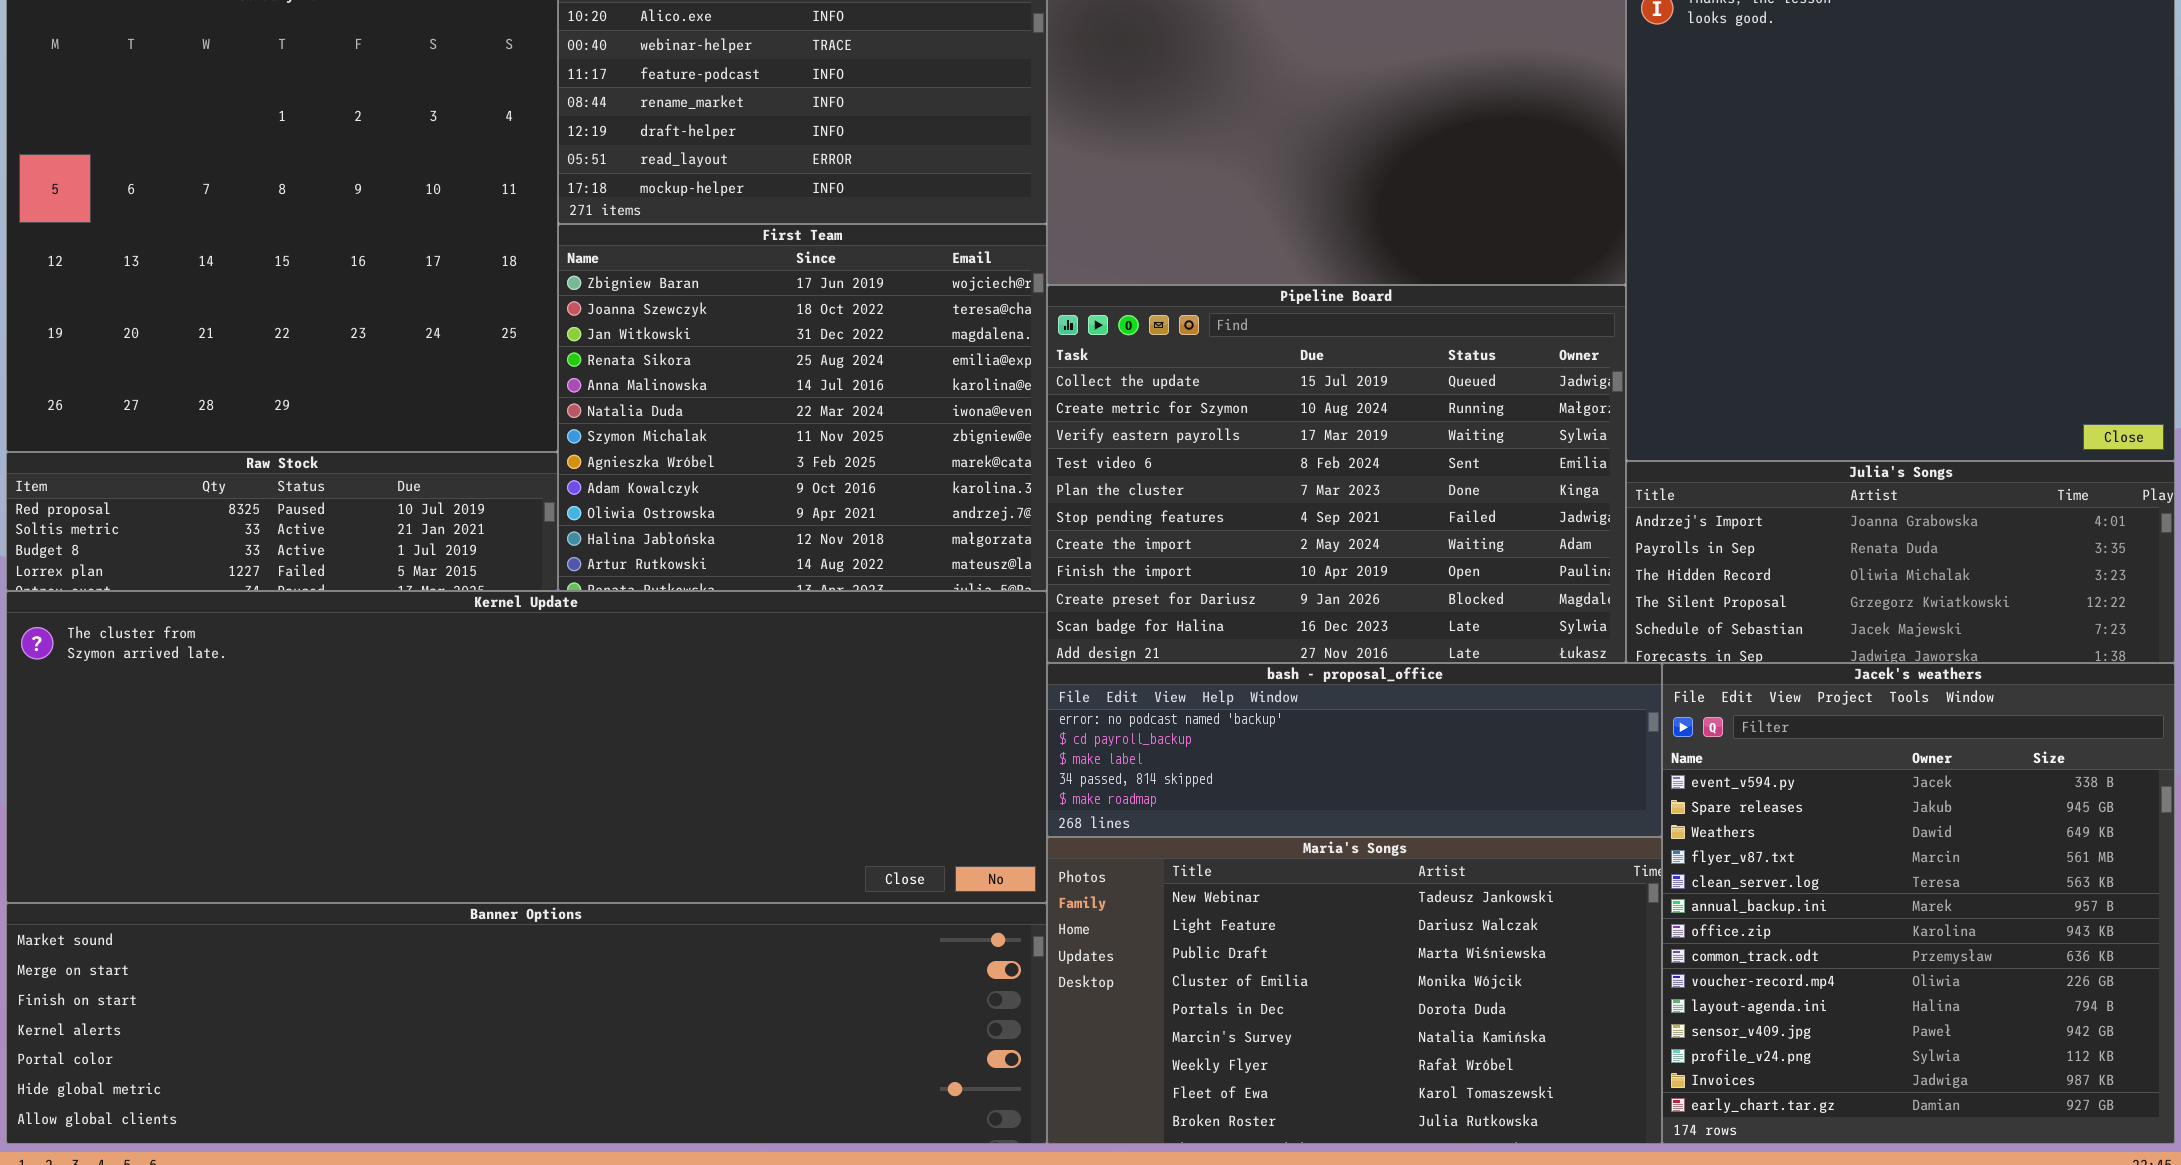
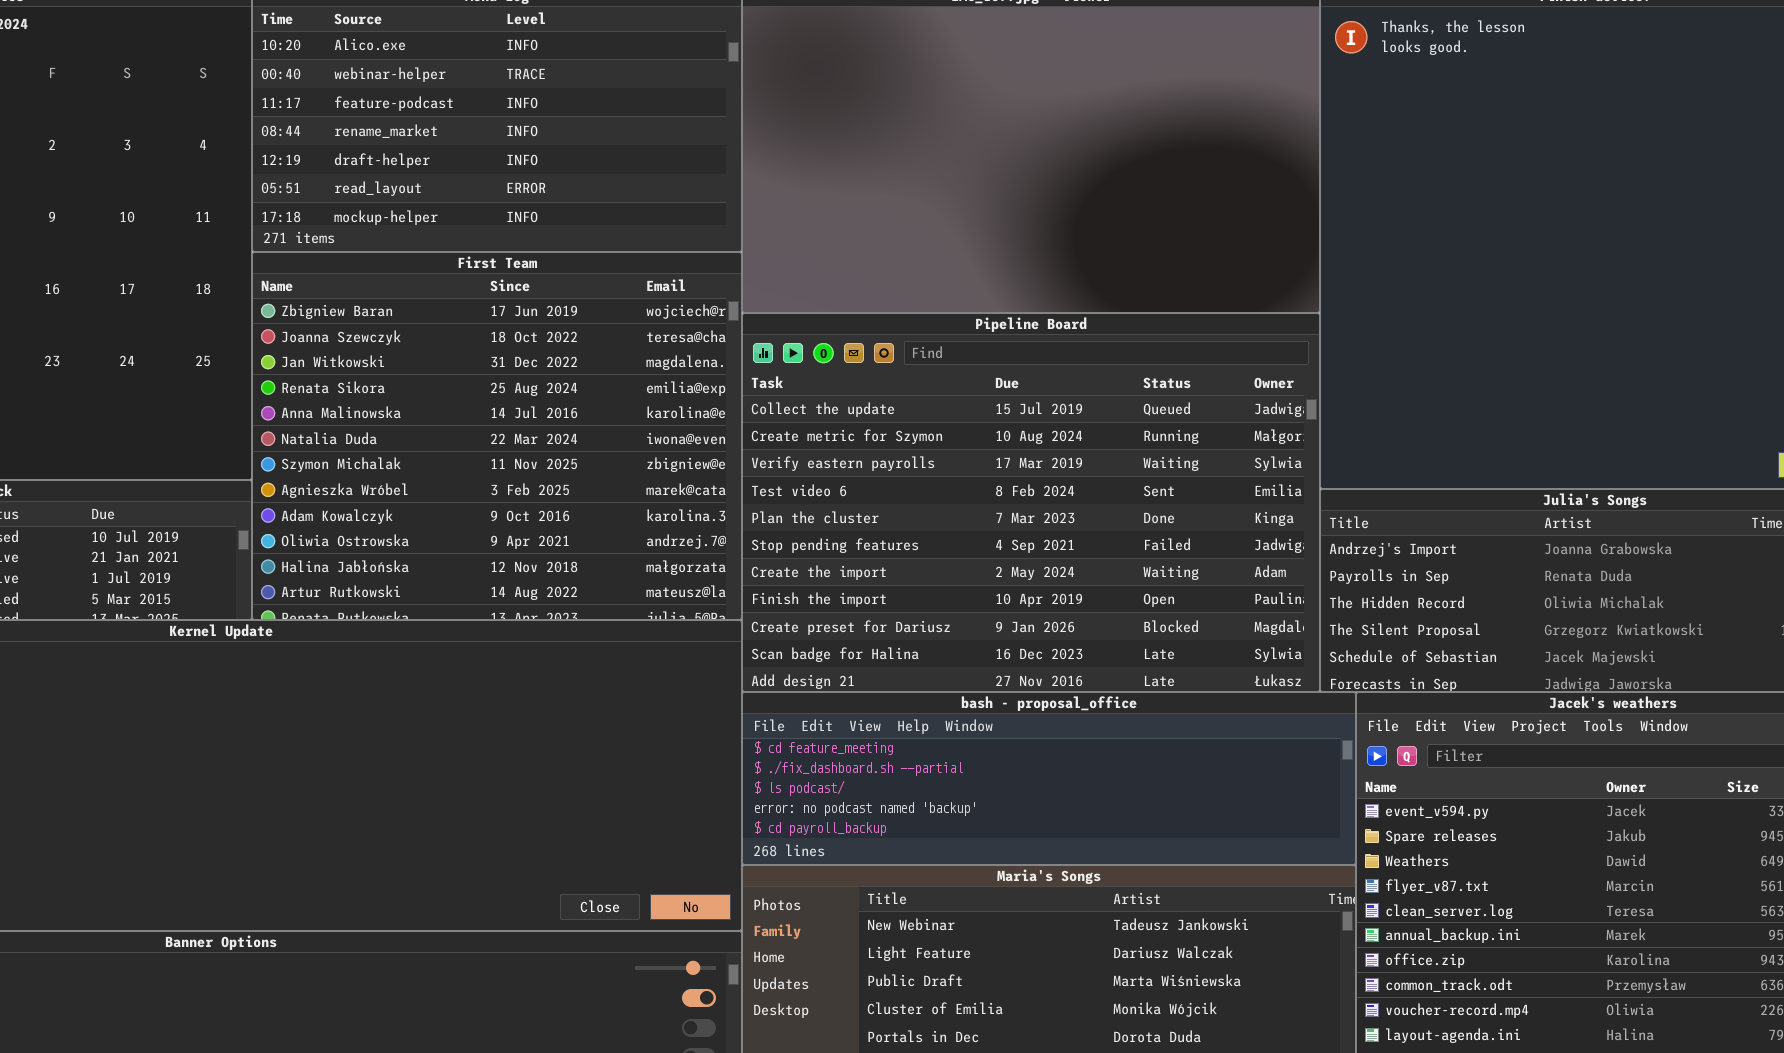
bash - proposal_office: [1047,663,1662,837] -> [742,692,1356,865], scrolled up 3 rows

